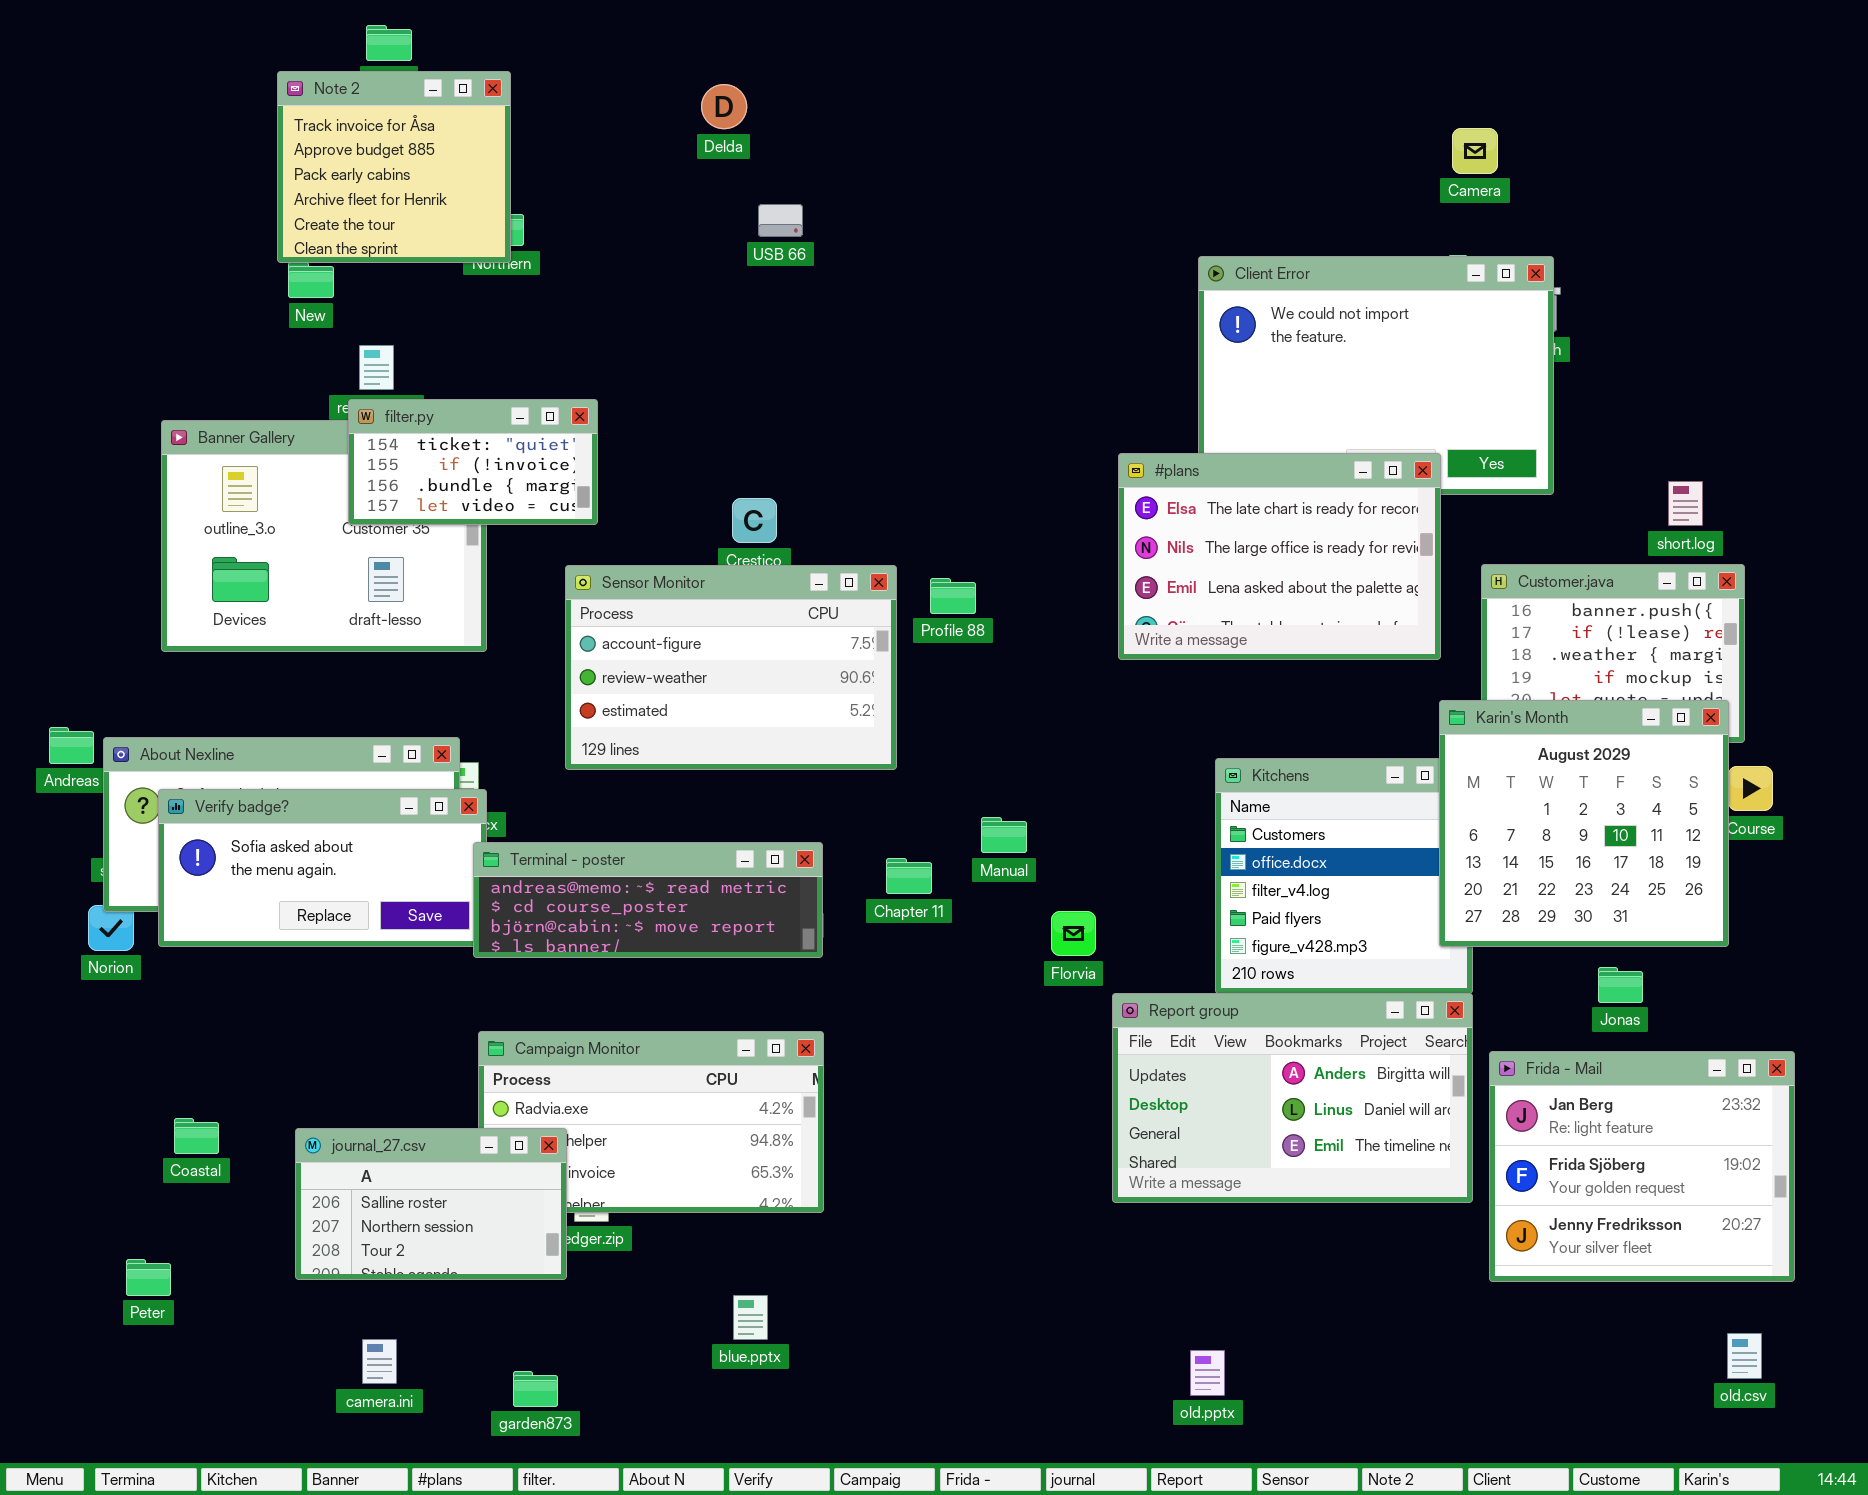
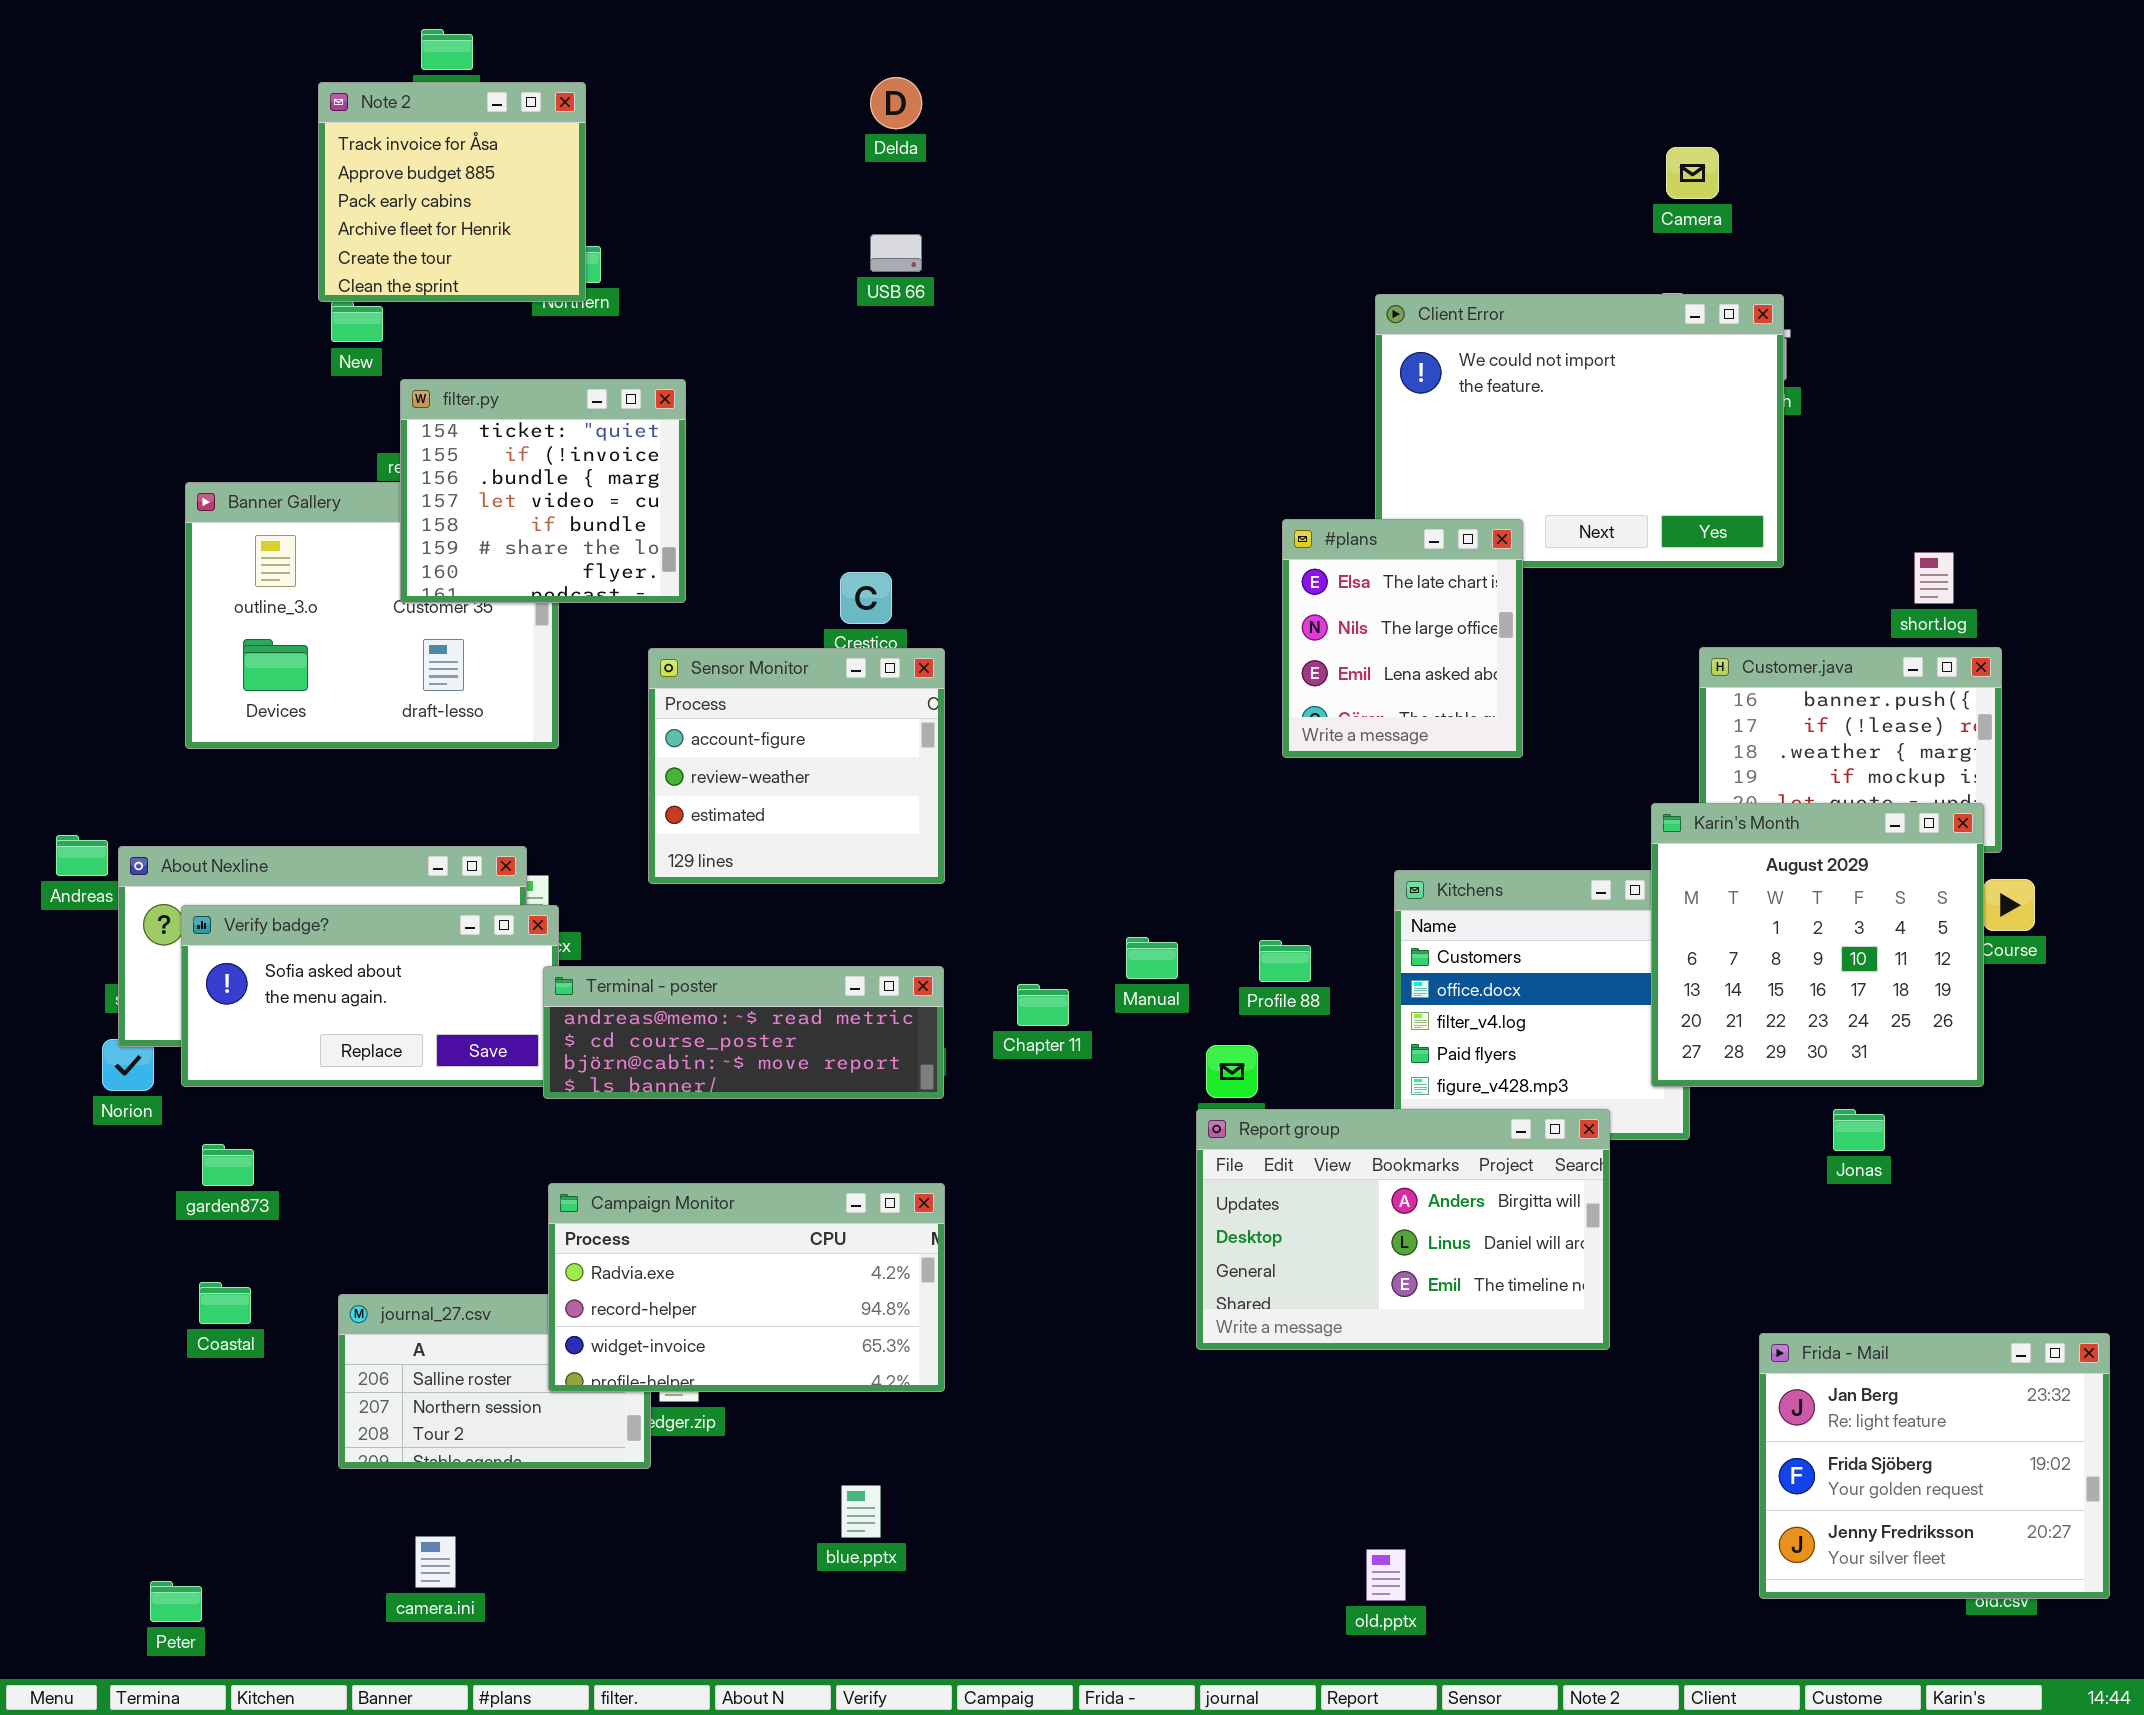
Delda: [701,84,747,129] -> [870,77,922,129], moved
filter.py: [348,399,598,525] -> [400,379,686,603], resized
#plans: [1118,453,1441,660] -> [1282,519,1523,758], resized
Sensor Monitor: [565,565,897,770] -> [648,648,945,884], resized
Profile 88: [930,578,976,614] -> [1259,940,1311,982], moved
Report group: [1112,993,1473,1203] -> [1196,1109,1610,1350], moved
Campaign Monitor: [478,1031,824,1213] -> [548,1183,945,1392], raised
Frida - Mail: [1489,1051,1795,1282] -> [1759,1333,2110,1599], moved
Peter: [126,1259,171,1296] -> [150,1581,202,1622], moved
garden873: [513,1371,558,1407] -> [202,1144,254,1186], moved

